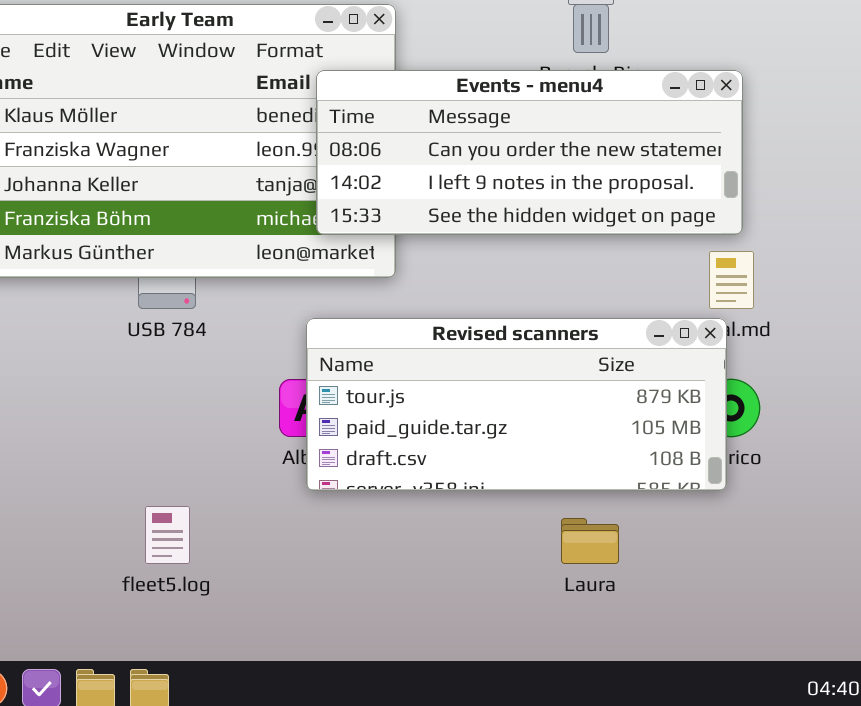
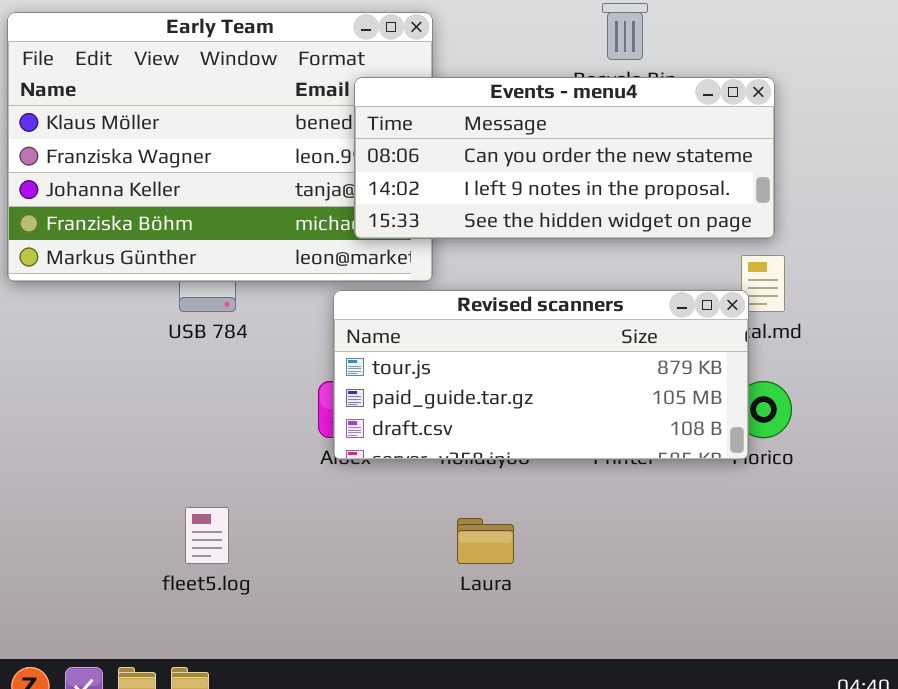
Revised scanners: [306,318,727,491] -> [333,290,749,460], moved
Laura: [561,518,619,564] -> [457,518,514,564], moved

